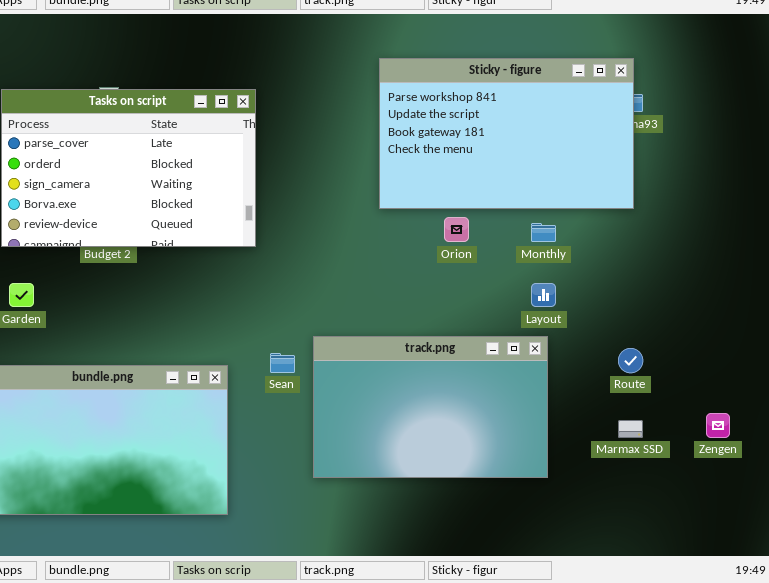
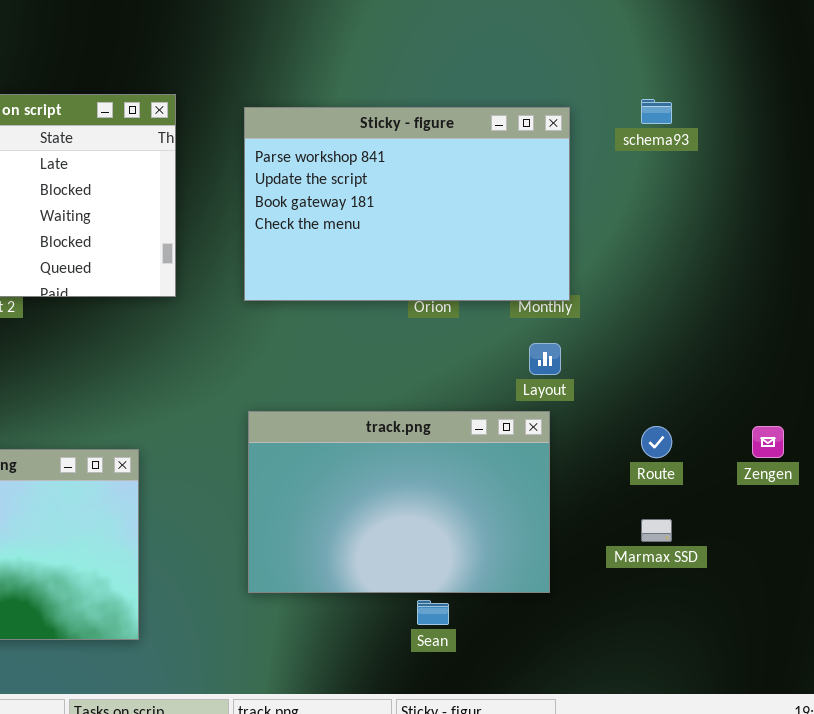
Sticky - figure: [379,58,634,209] -> [244,107,570,301], moved
Sean: [270,353,295,373] -> [417,600,449,625], moved
Zengen: [706,413,730,438] -> [752,426,784,458], moved

